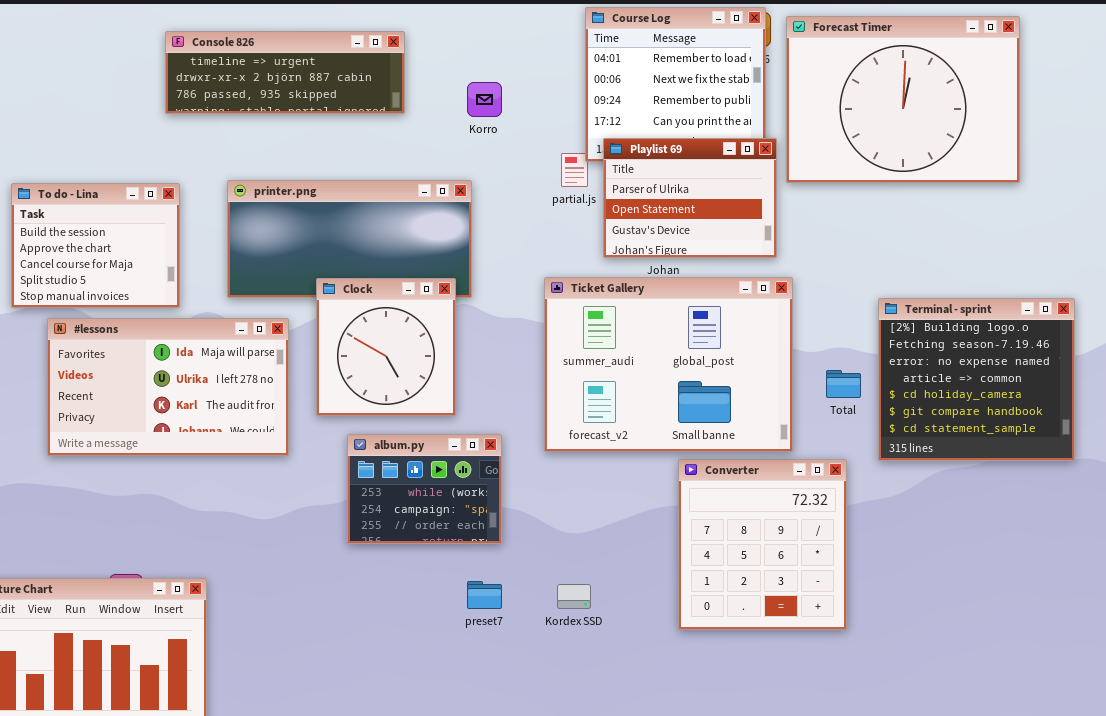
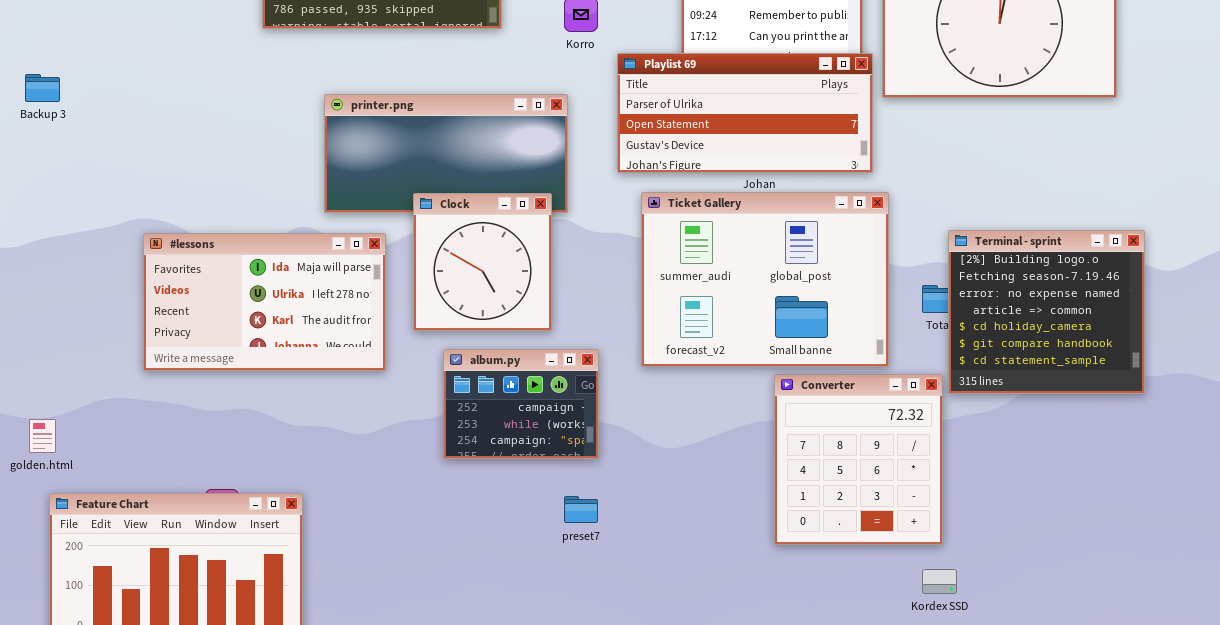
Playlist 69: [603,138,777,258] -> [617,53,873,173], resized
To do - Lina: [11,183,180,308] -> none, closed
Terminal - sprint: [878,298,1075,461] -> [948,230,1145,394], moved
album.py: [347,434,502,544] -> [443,349,599,459], scrolled up 1 row
Kordex SSD: [557,584,591,609] -> [922,569,957,594], moved

